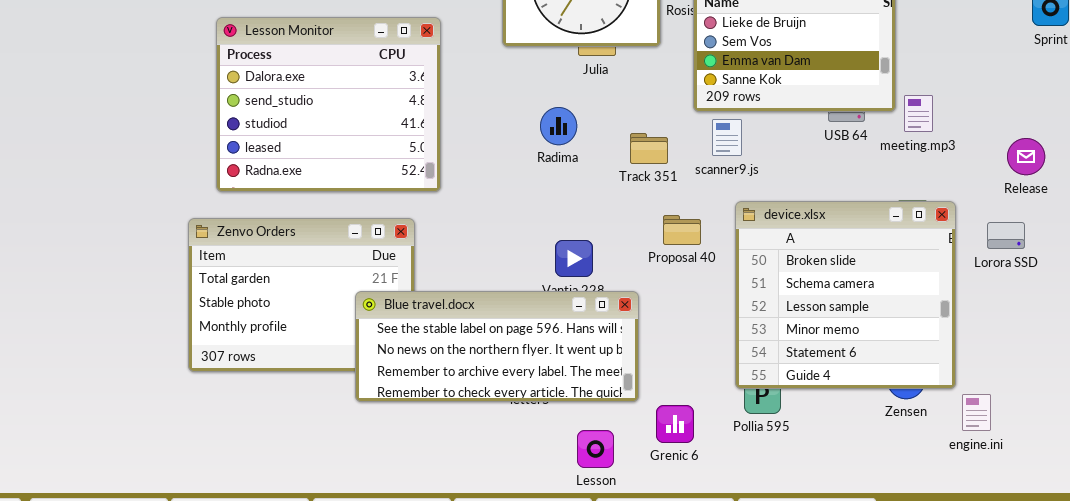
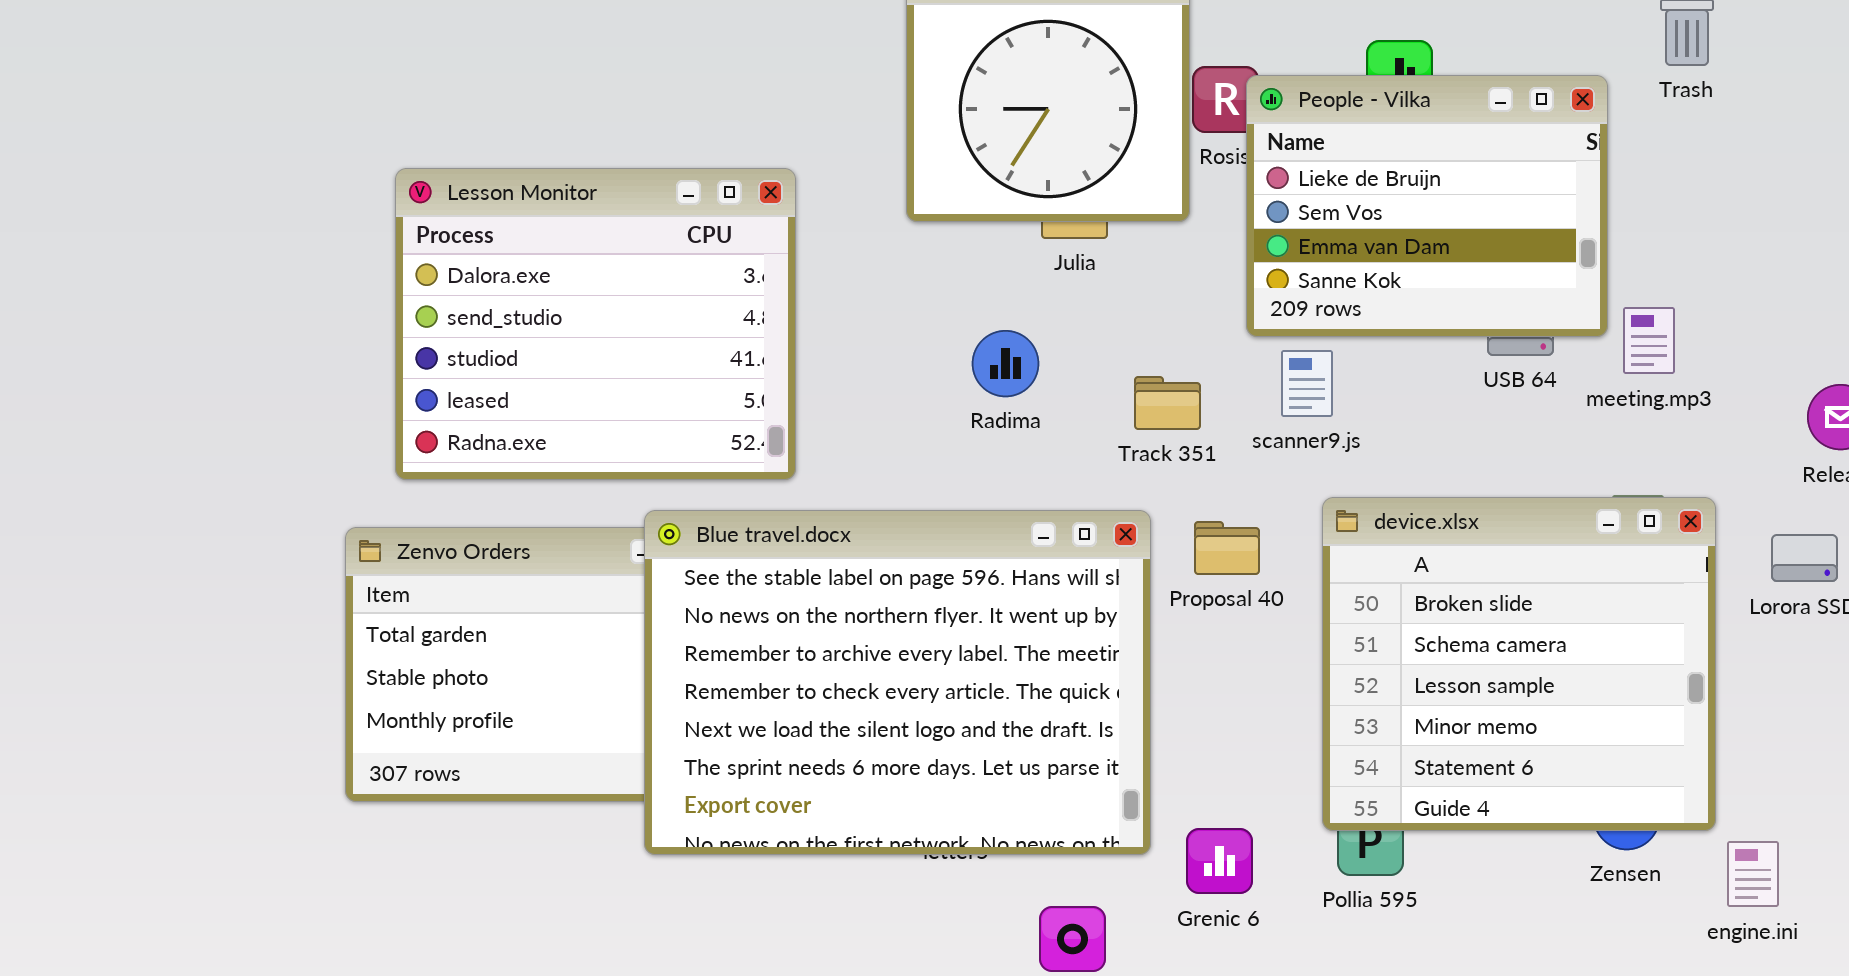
Blue travel.docx: [355,291,639,402] -> [644,510,1151,855], resized
Grenic 6: [656,405,694,443] -> [1186,828,1253,894], moved

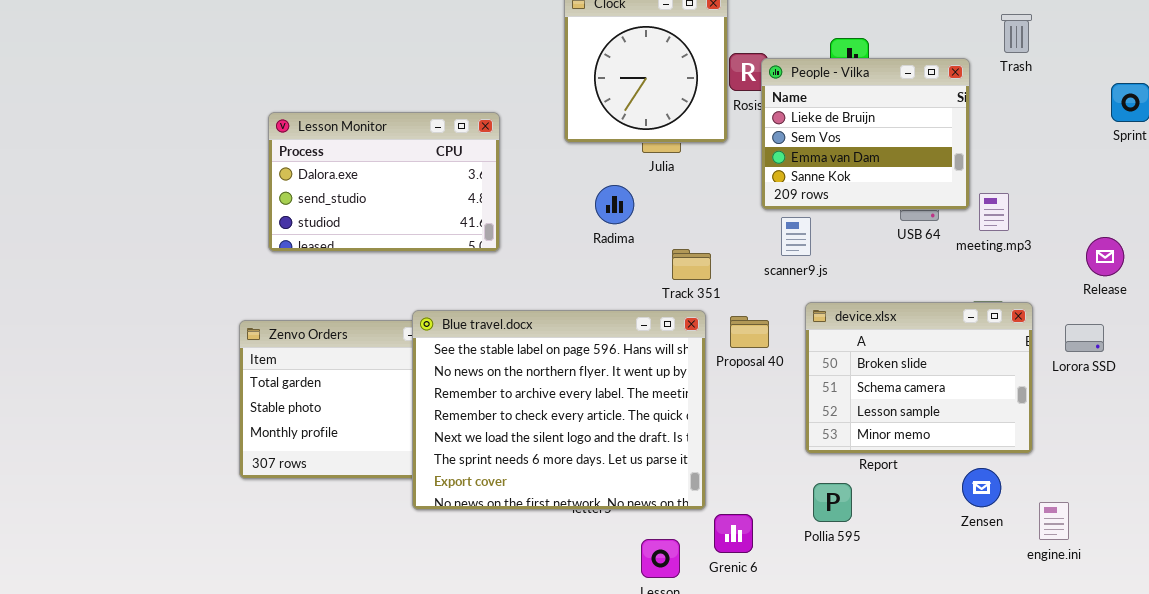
Lesson Monitor: [395,168,796,480] -> [268,112,500,252], resized
Radima: [972,330,1039,397] -> [595,185,634,224], moved
Track 351: [1134,376,1201,430] -> [672,249,711,280], moved
device.xlsx: [1322,497,1716,831] -> [805,302,1033,454], resized
Grenic 6: [1186,828,1253,894] -> [714,514,753,553], moved

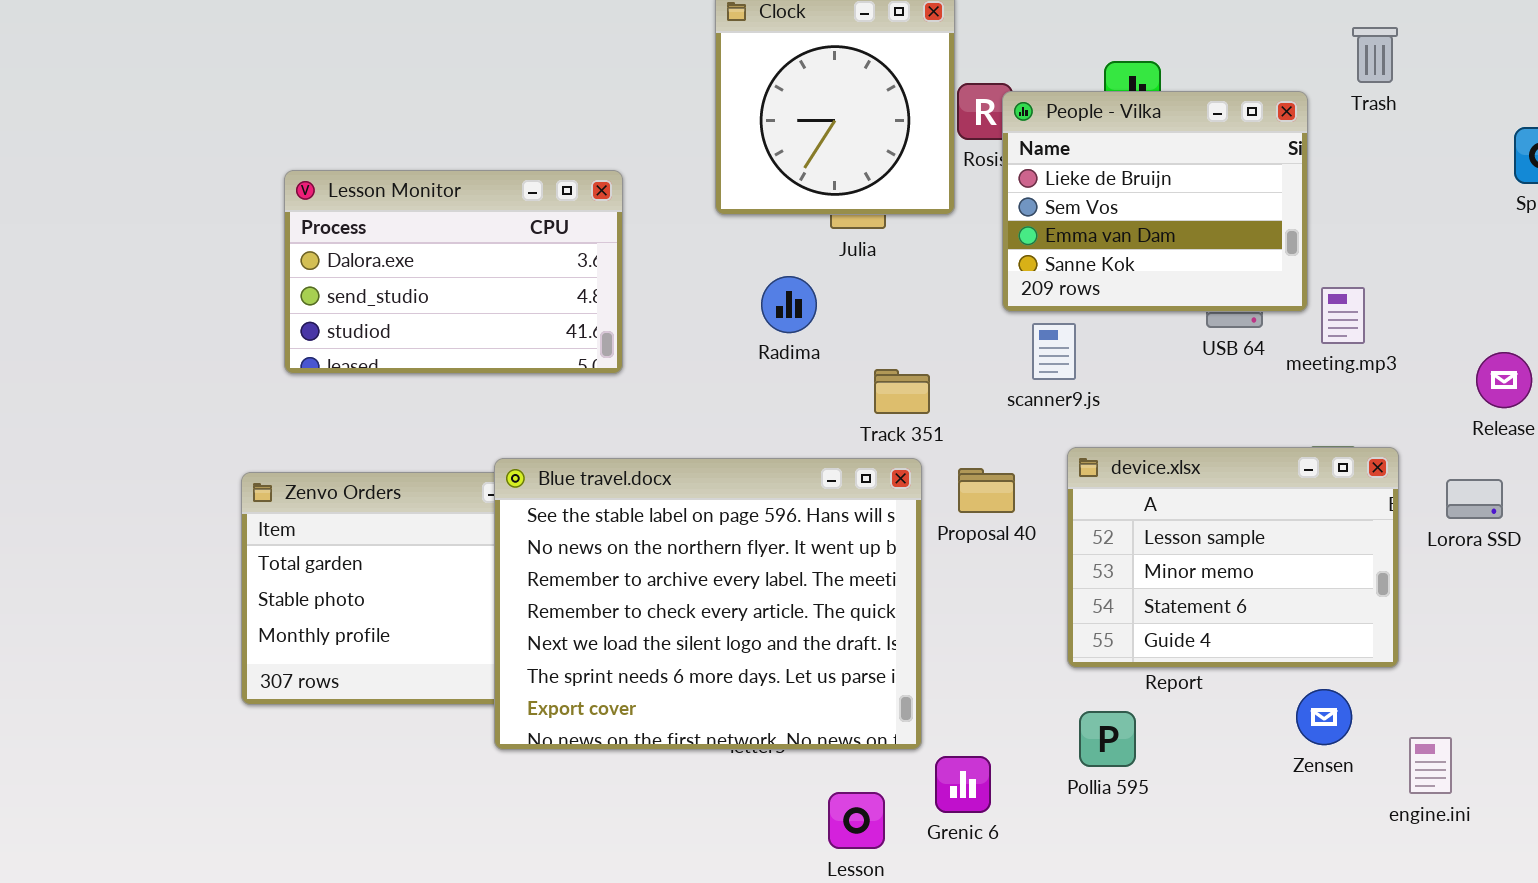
device.xlsx: [805,302,1033,454] -> [1067,447,1399,668], scrolled down 2 rows

